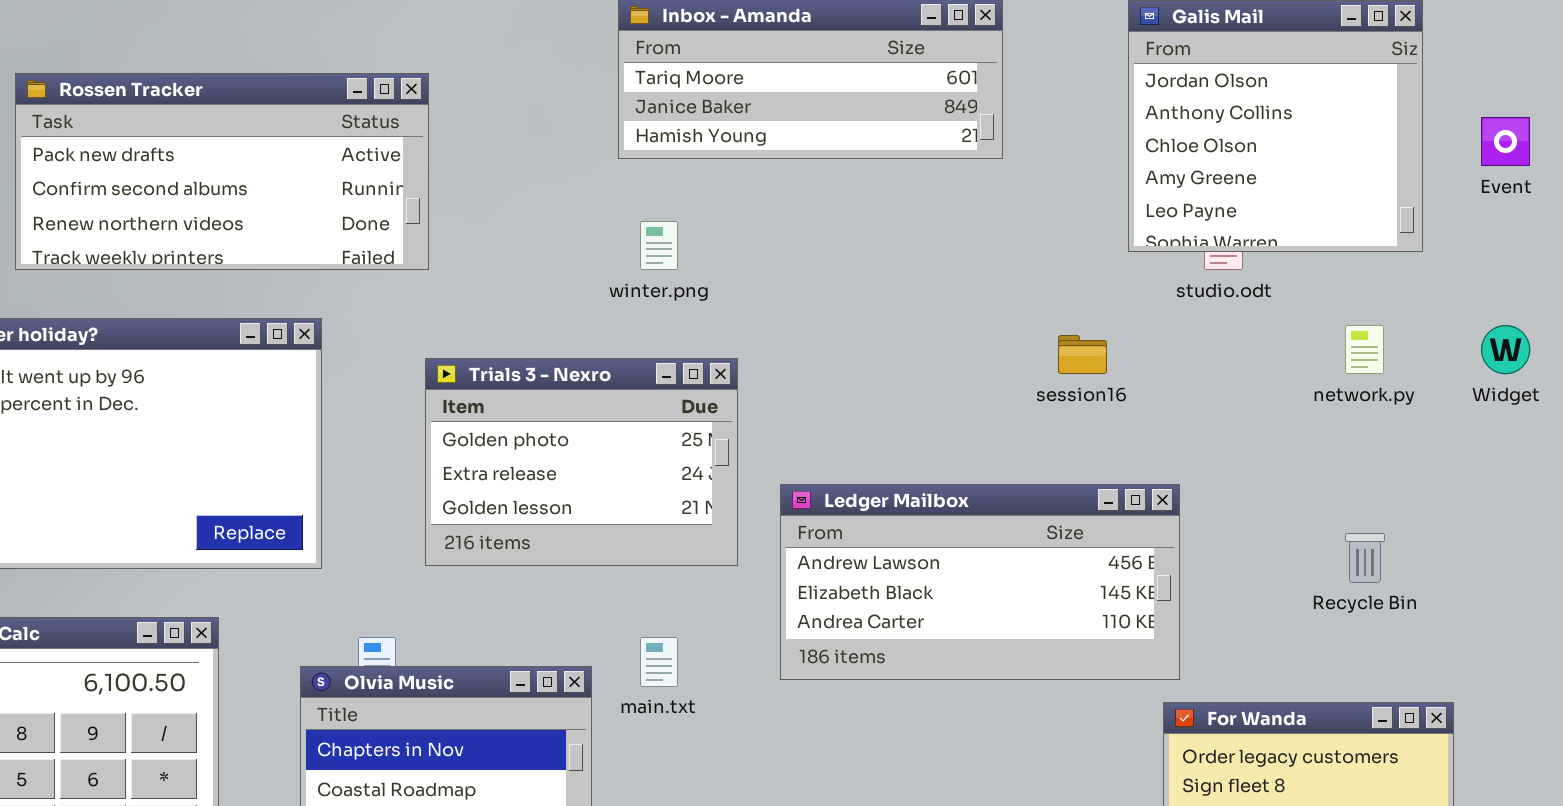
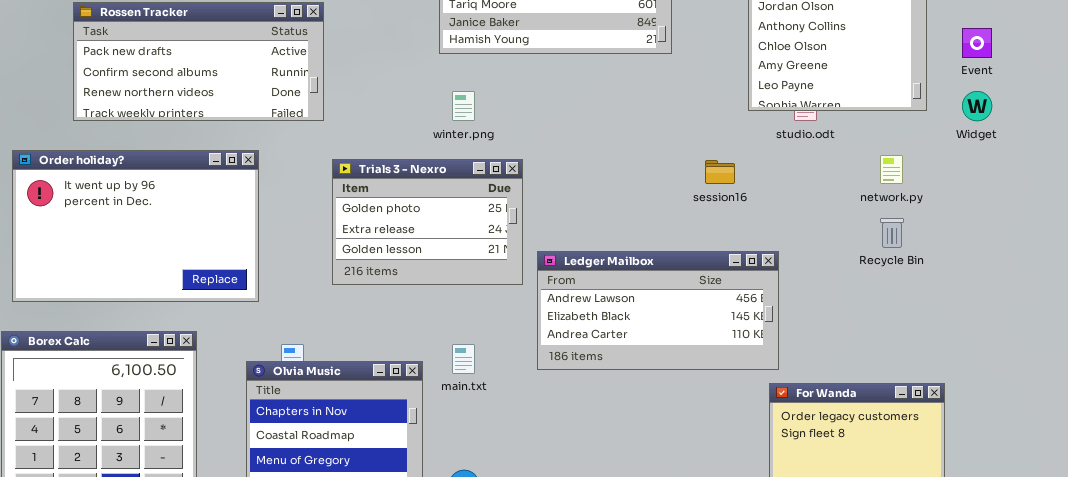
Widget: [1481,325,1530,374] -> [962,91,992,121], moved
Trials 3 - Nexro: [425,358,738,566] -> [332,159,523,285], moved
Recycle Bin: [1345,533,1385,583] -> [880,218,904,248], moved

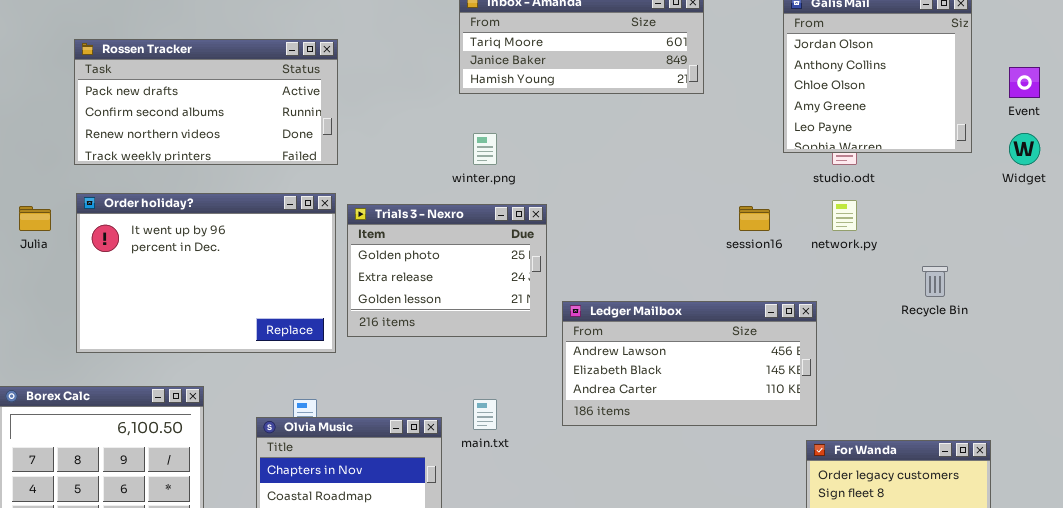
Order holiday?: [12,150,259,302] -> [76,193,336,353], moved
network.py: [880,155,903,184] -> [832,200,857,231], moved

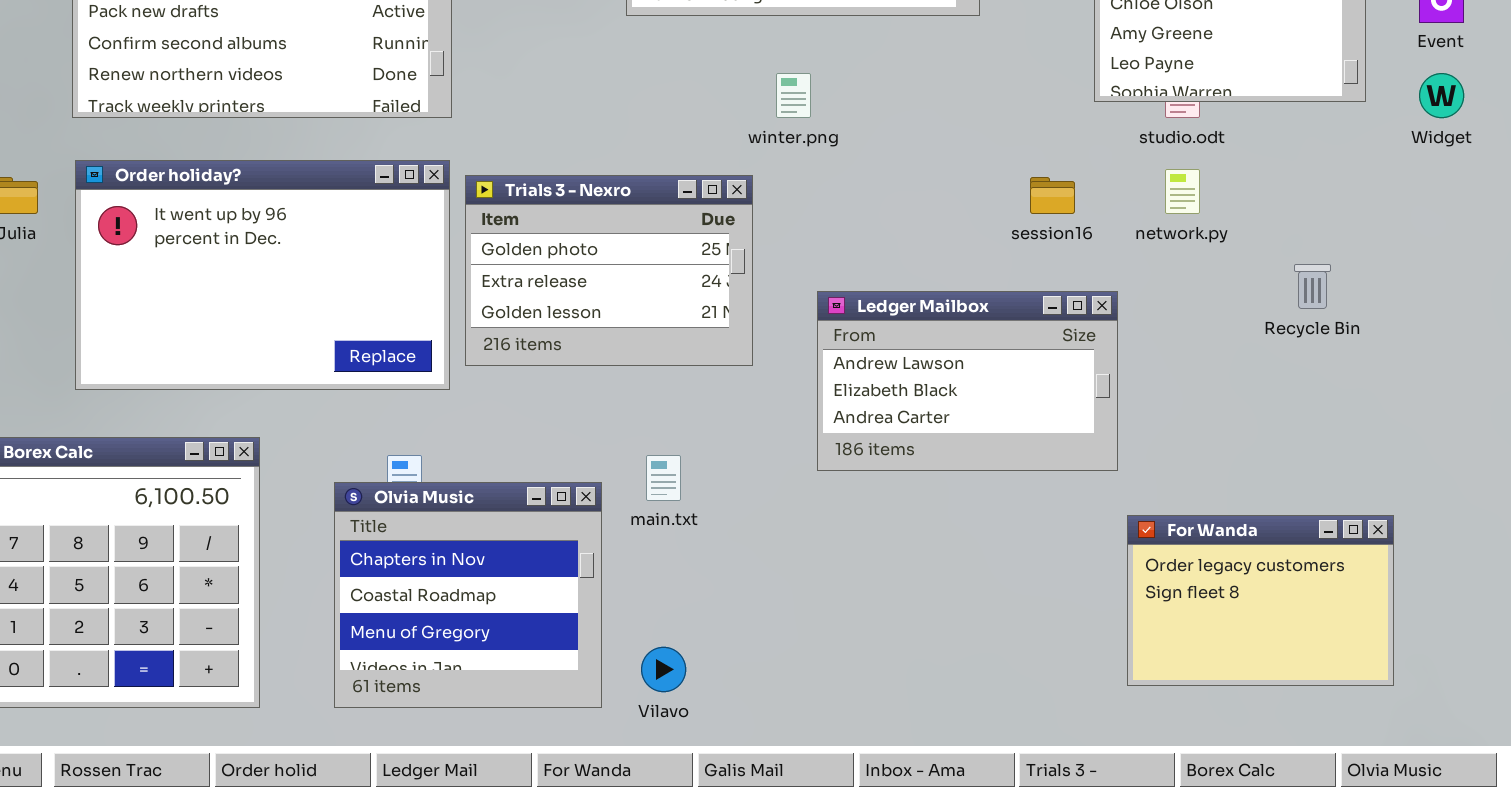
winter.png: [473,133,497,165] -> [776,73,811,118], moved
Ledger Mailbox: [562,301,817,426] -> [817,291,1118,471], moved, resized

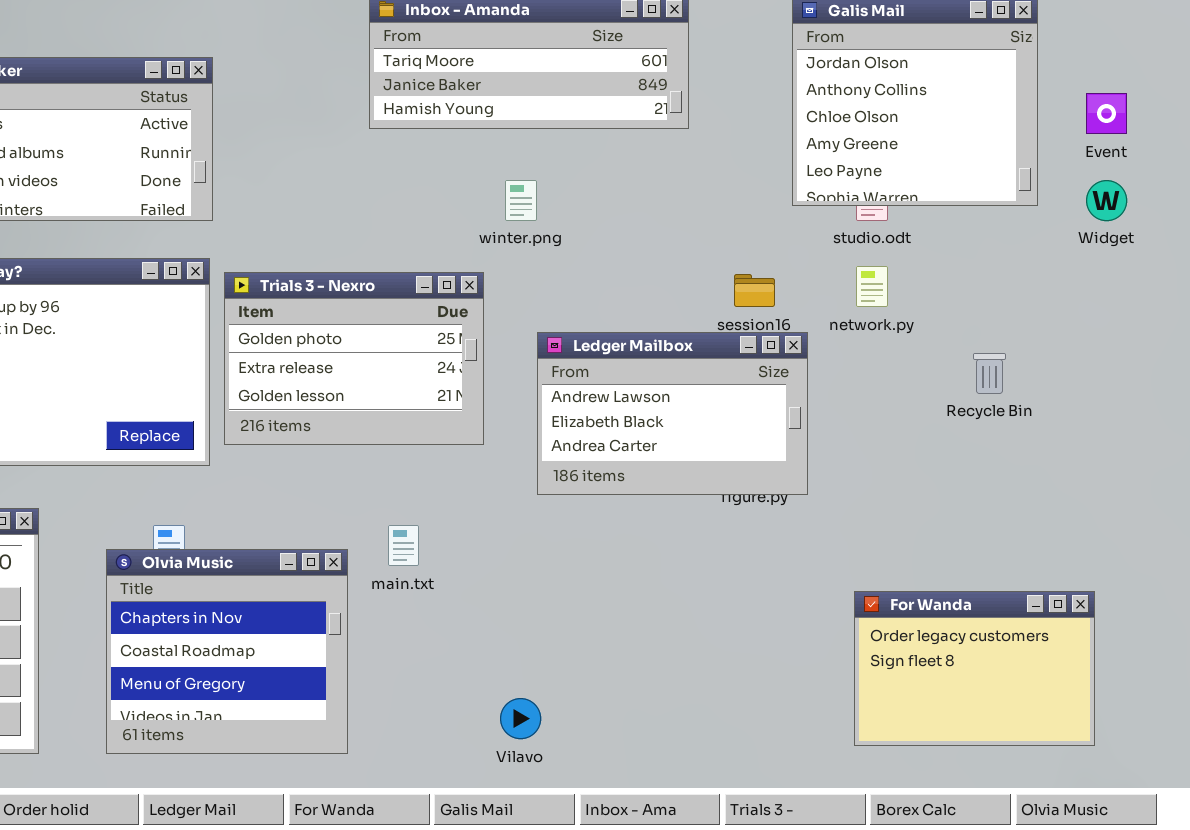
Ledger Mailbox: [817,291,1118,471] -> [537,332,808,495], moved
For Wanda: [1127,515,1394,686] -> [854,591,1095,746], moved
Vilavo: [641,647,686,692] -> [500,698,541,739], moved

